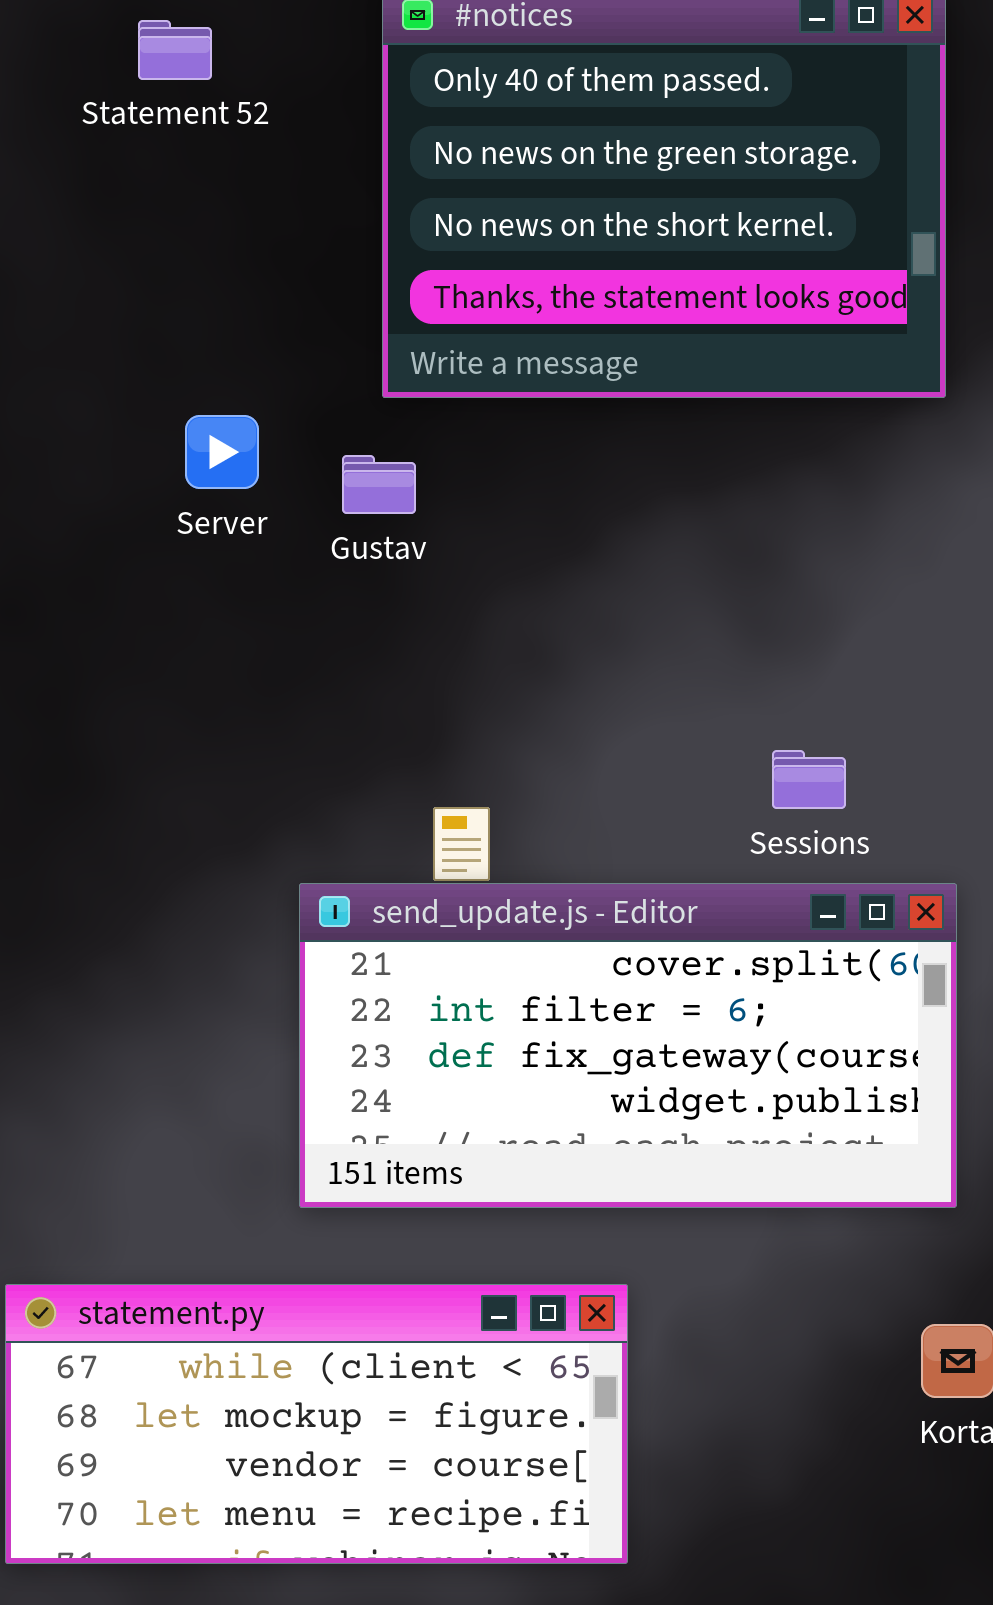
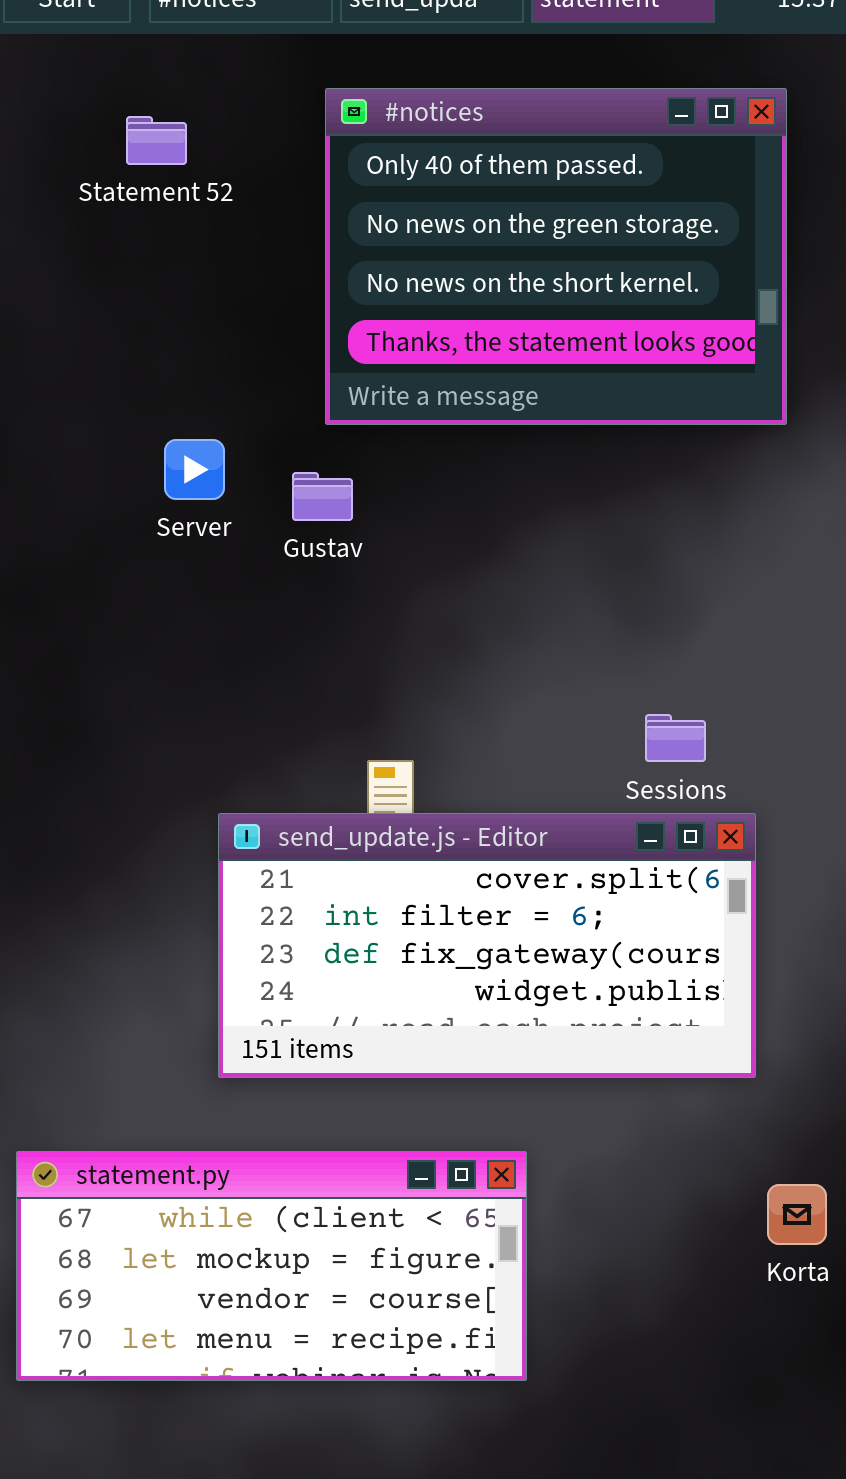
send_update.js - Editor: [299,883,957,1208] -> [218,813,756,1078], moved

